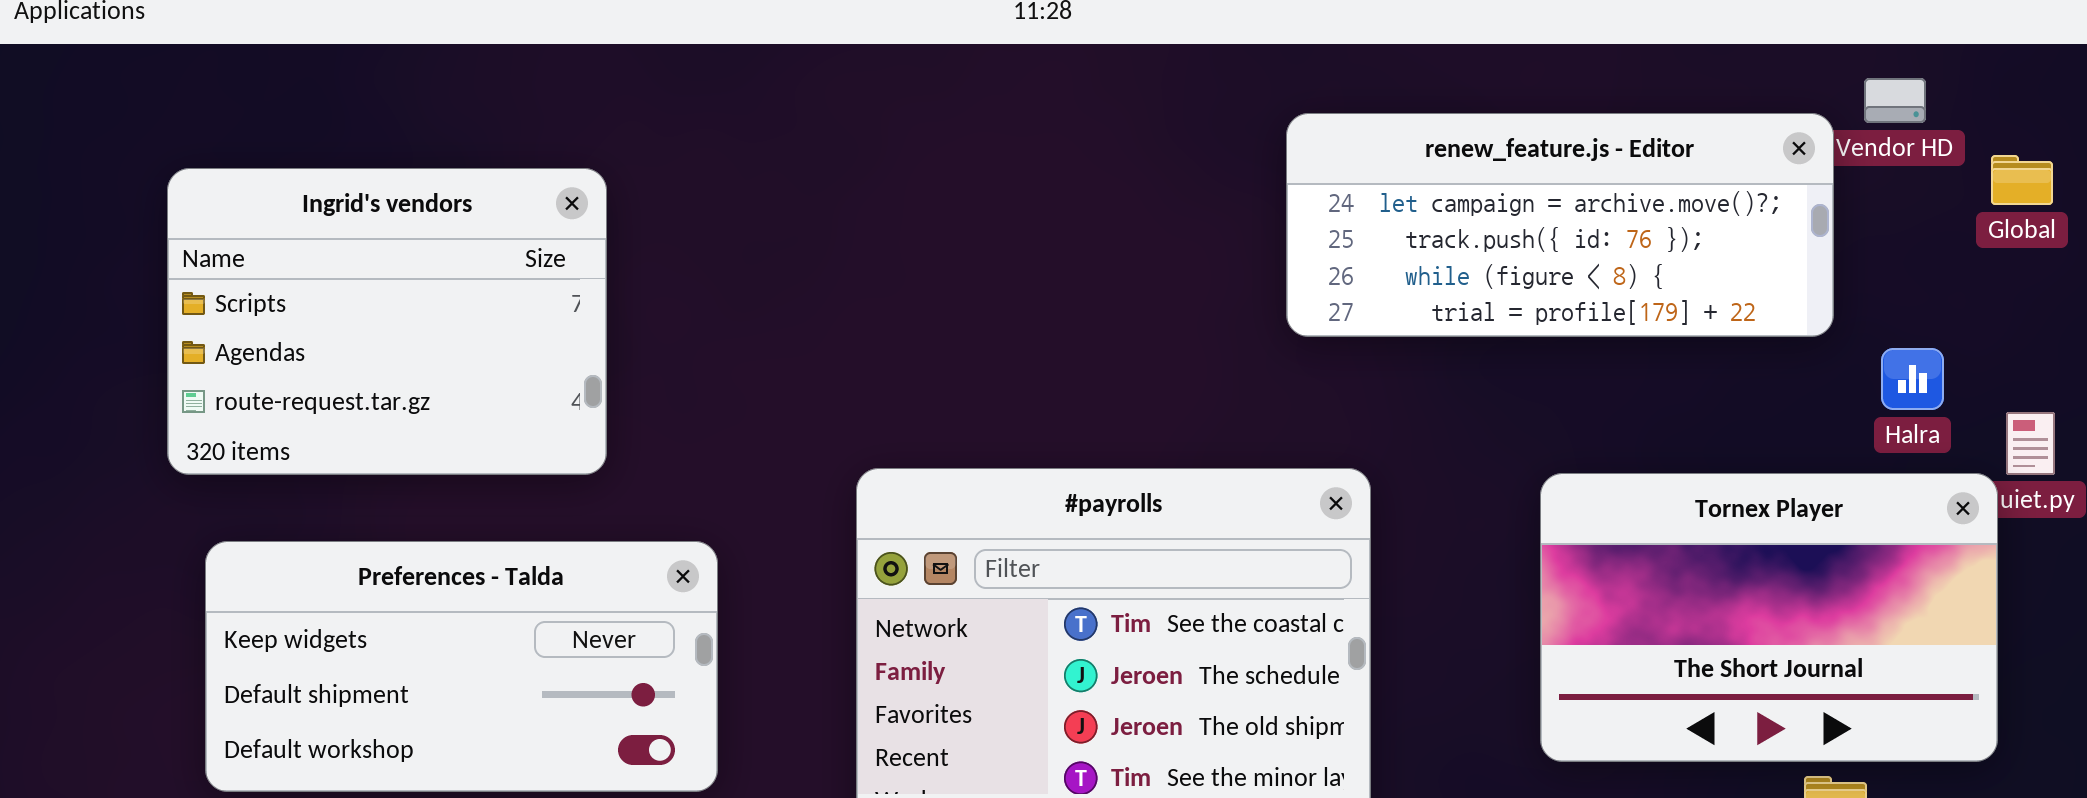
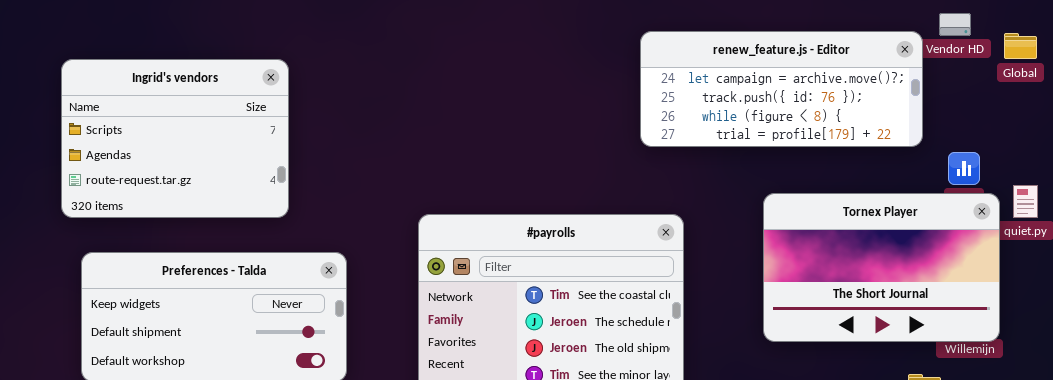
Global: [1991,155,2053,205] -> [1004,33,1037,59], moved
Tornex Player: [1540,473,1998,762] -> [763,193,1000,342], moved

